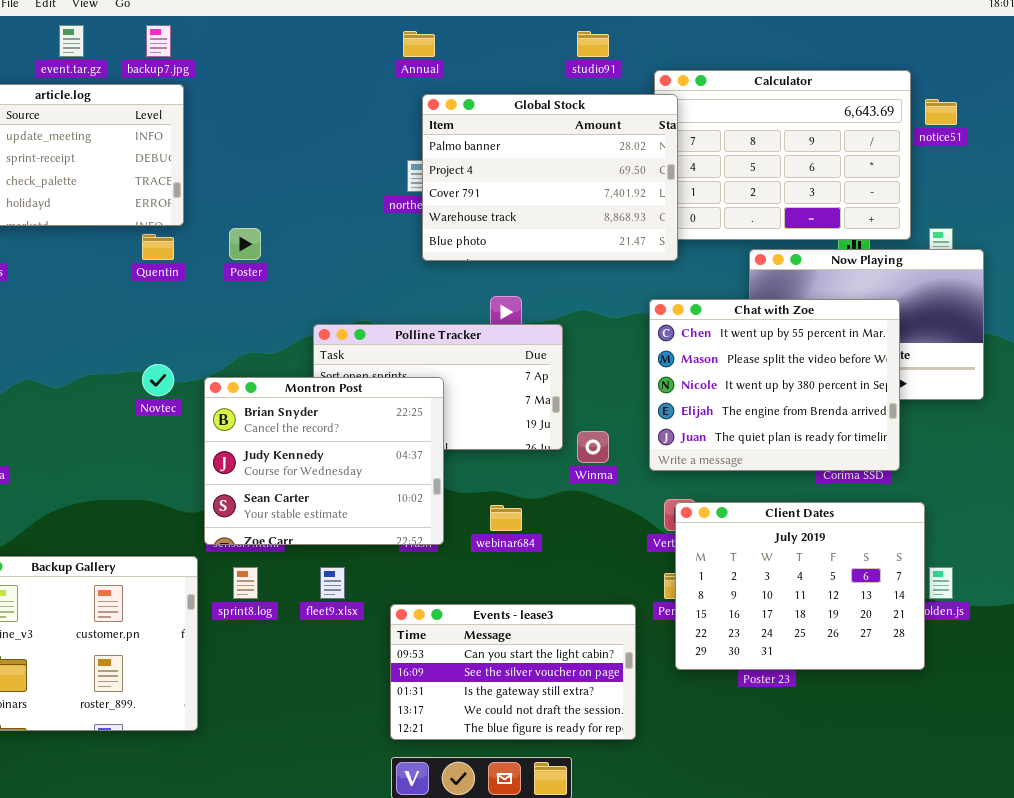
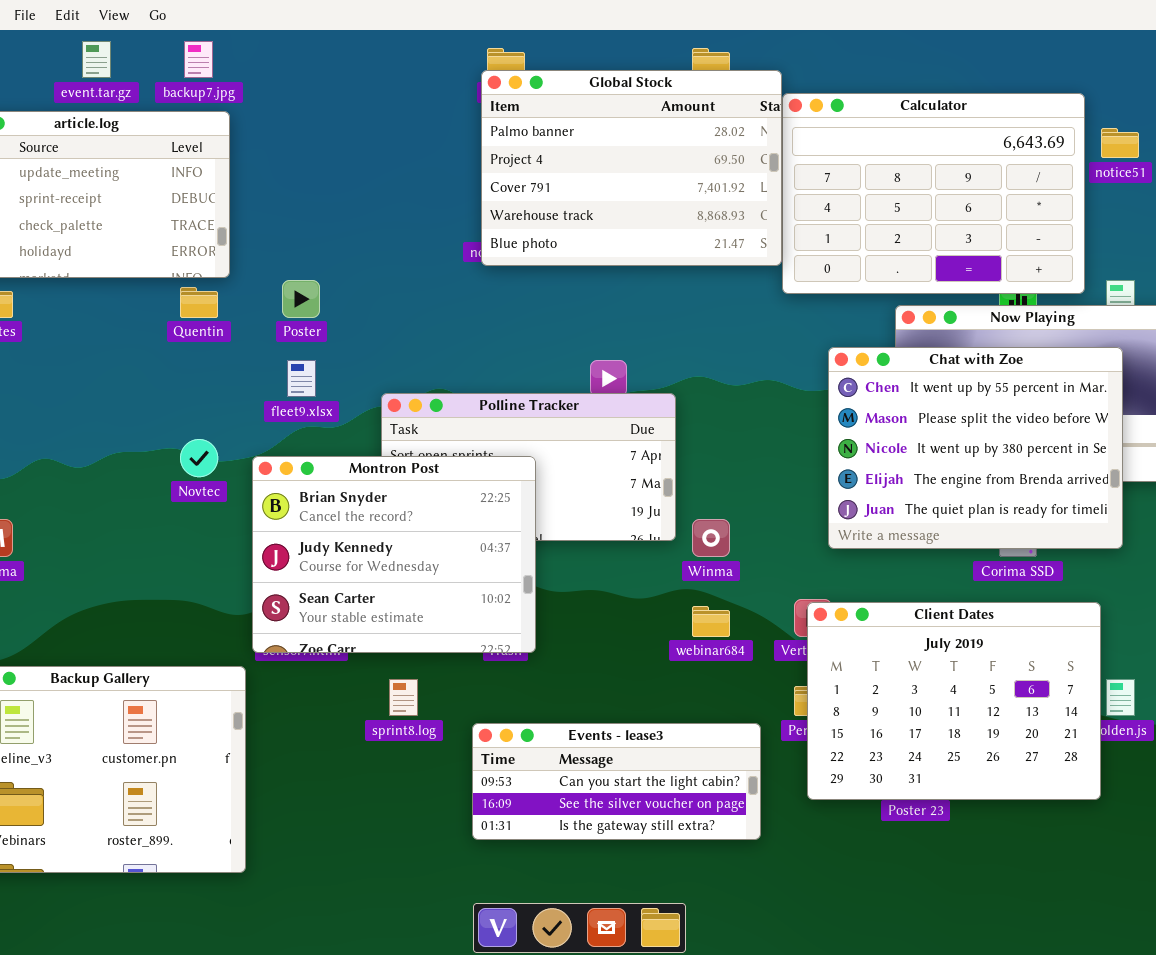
Global Stock: [422,94,678,261] -> [481,70,782,266], moved
Chat with Zoe: [649,299,900,471] -> [828,347,1123,549], moved
webinar684: [490,505,522,531] -> [692,606,730,637], moved
sprint8.log: [233,567,258,599] -> [389,679,418,716], moved
fleet9.xlsx: [320,567,345,599] -> [287,360,316,397], moved
Events - lease3: [390,604,636,740] -> [472,723,761,840], resized

